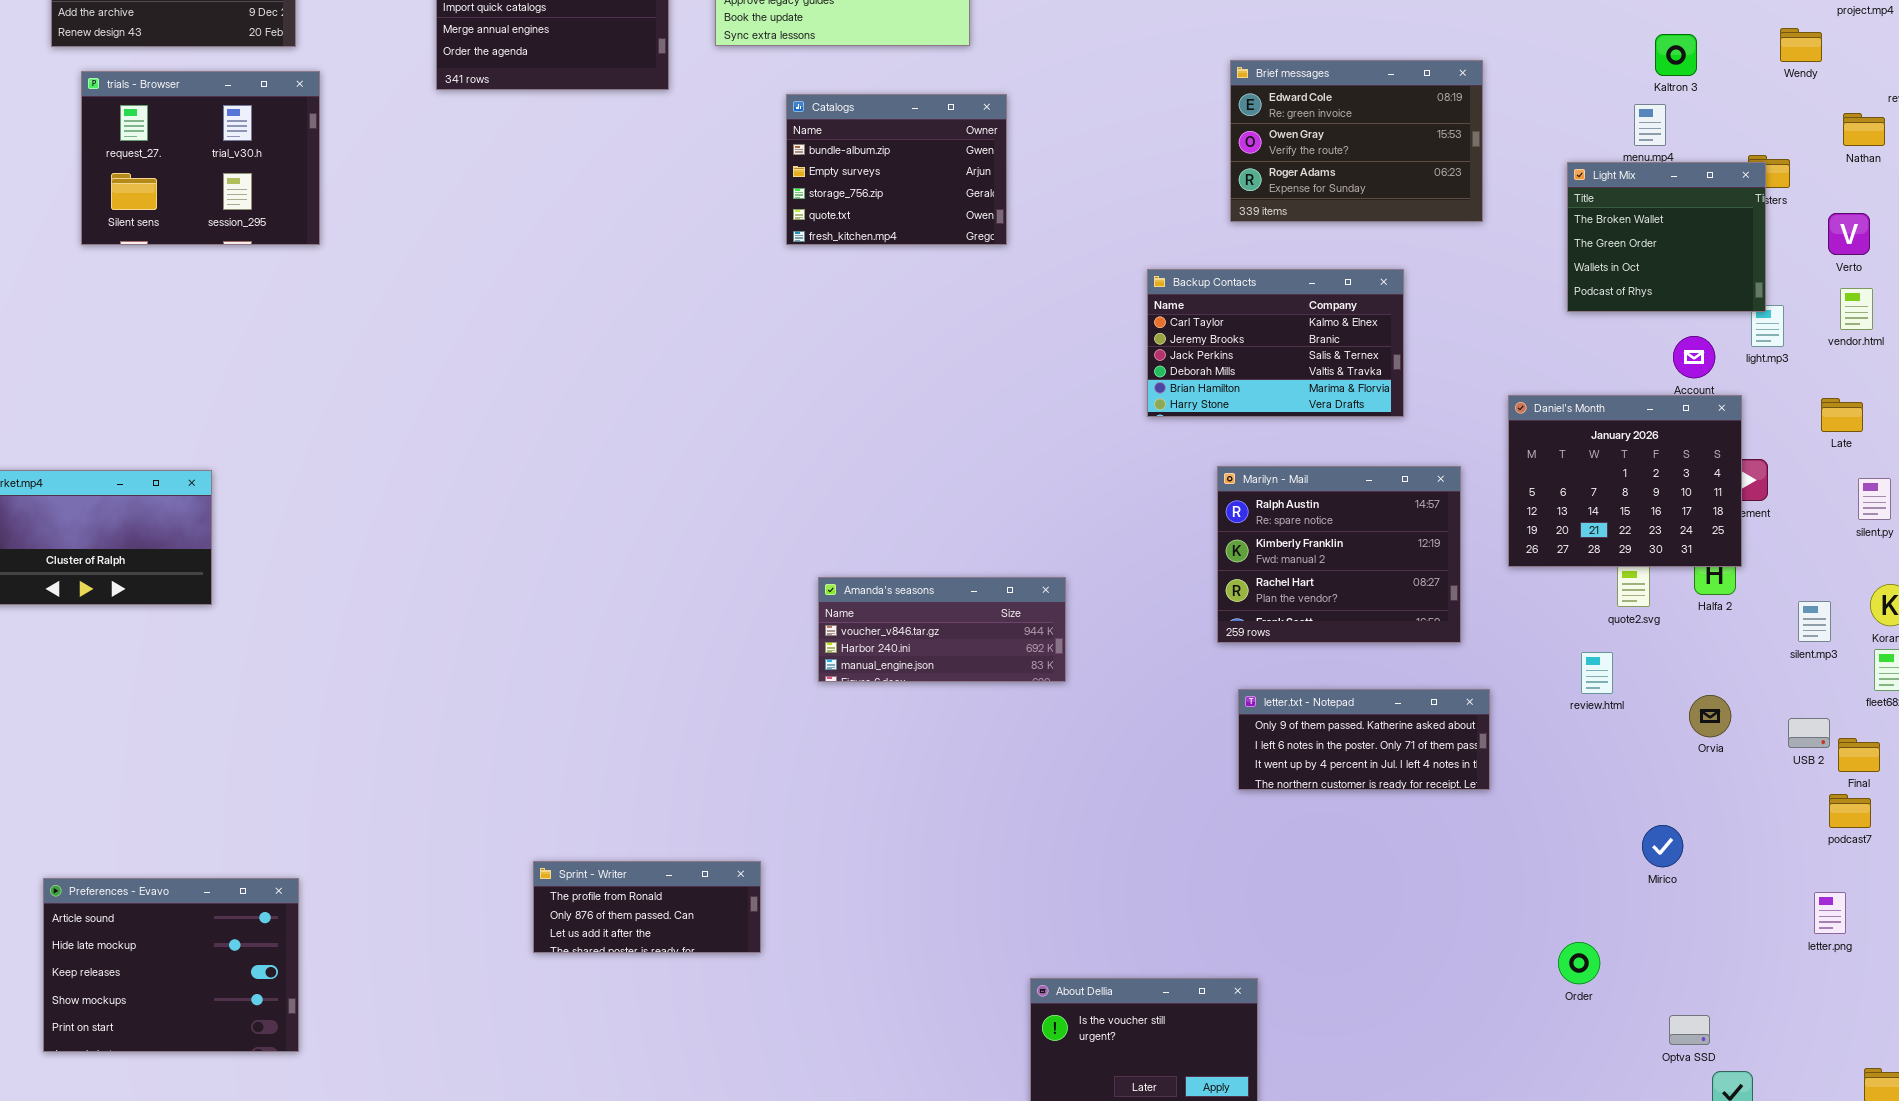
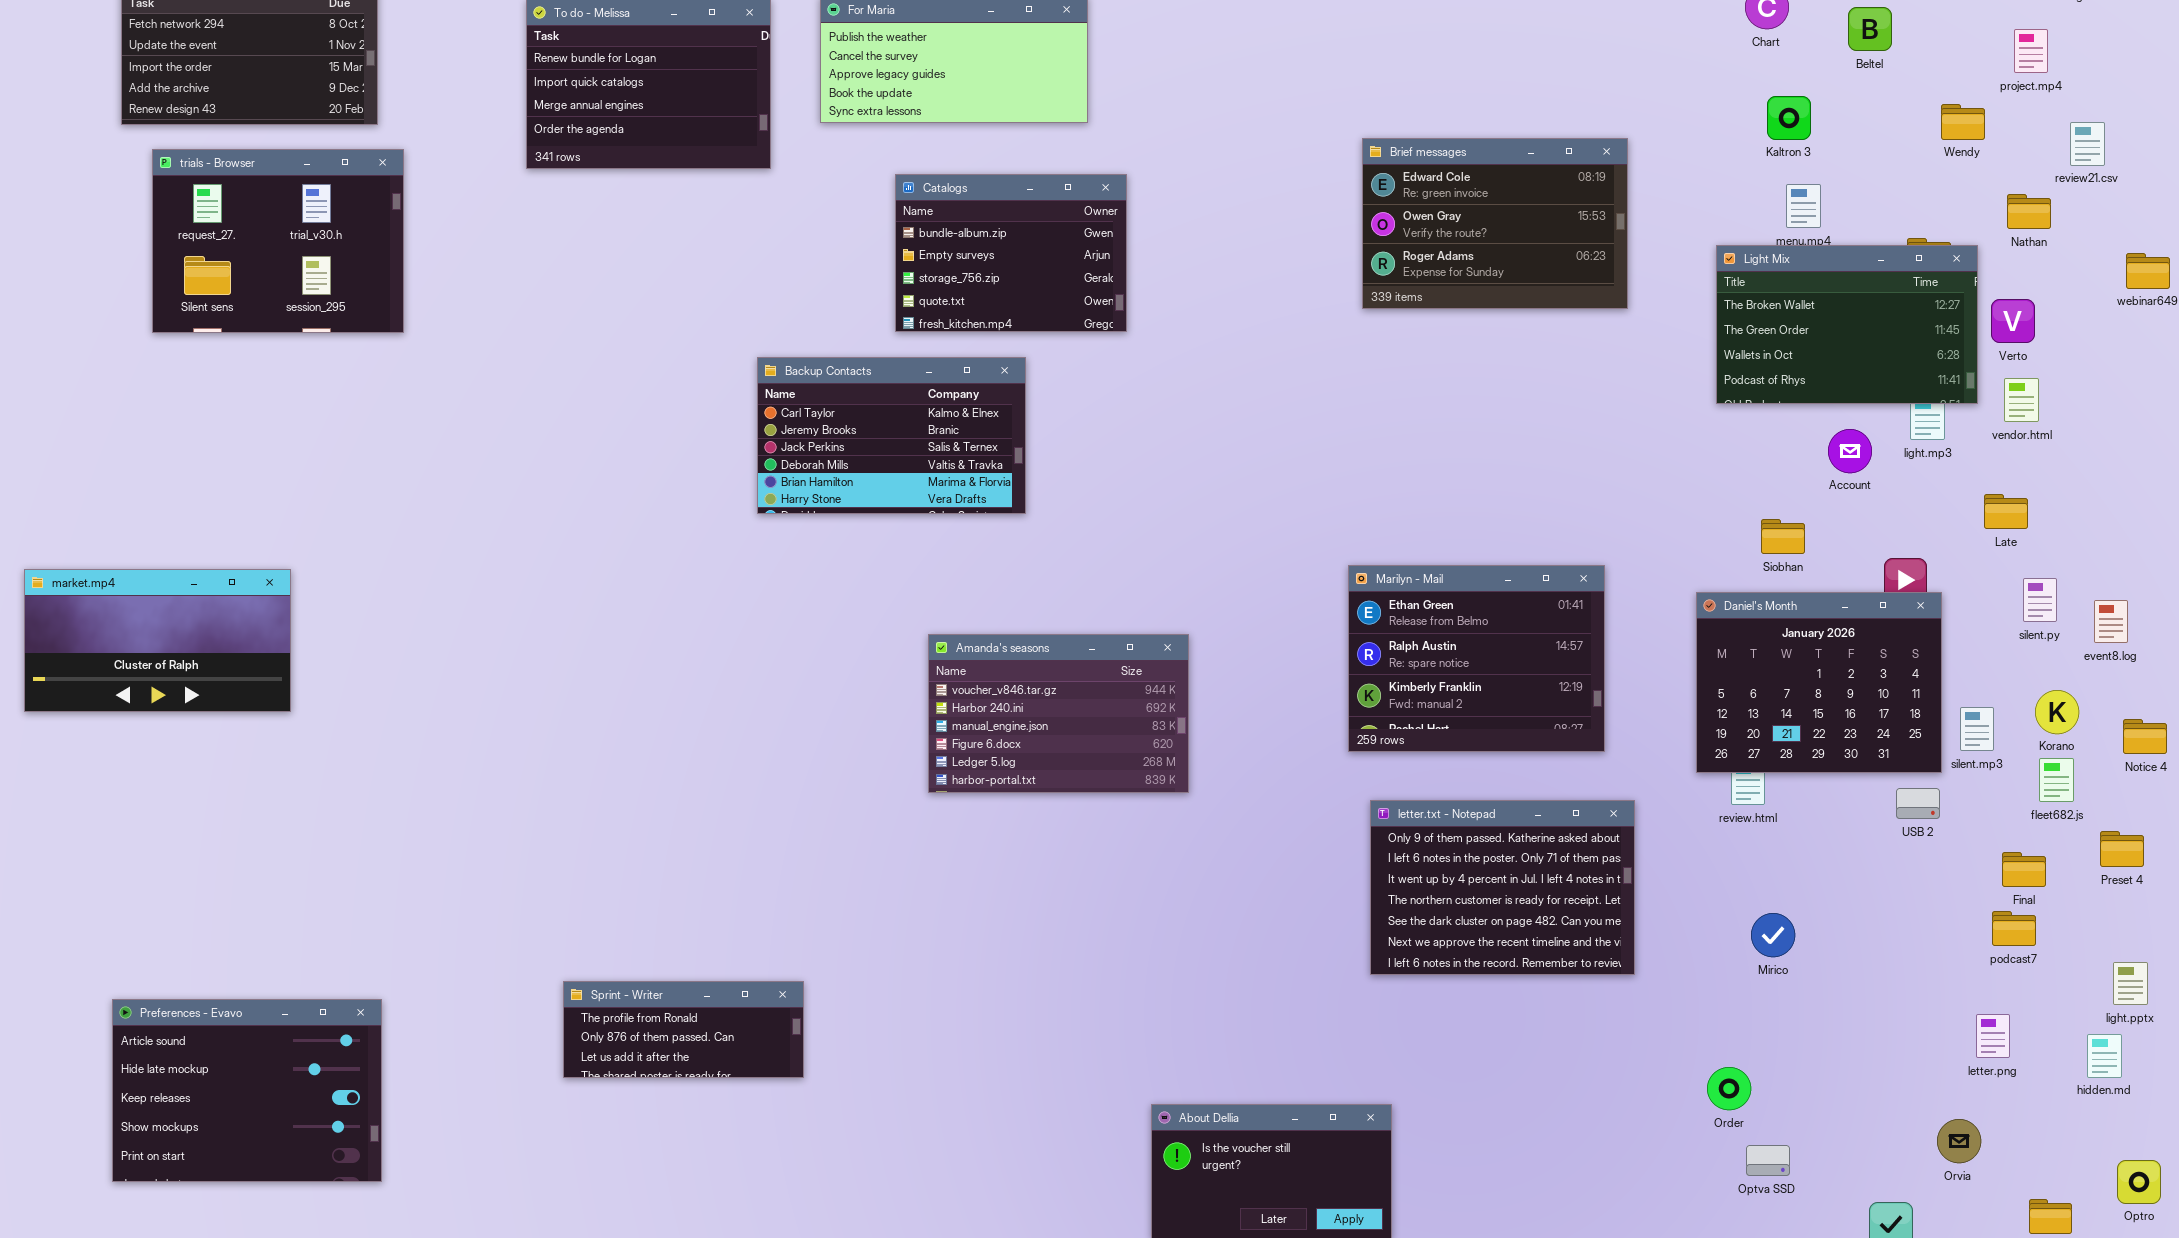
Kaltron 3: [1655,34,1697,76] -> [1767,96,1811,140], moved
Light Mix: [1567,162,1766,312] -> [1716,245,1978,404], resized
Backup Contacts: [1147,269,1404,417] -> [757,357,1026,514], moved
Daniel's Month: [1508,395,1742,567] -> [1696,592,1942,773], moved
Marilyn - Mail: [1217,466,1461,643] -> [1348,565,1605,752], scrolled up 1 row
Amanda's seasons: [818,577,1066,682] -> [928,634,1189,793], resized
letter.txt - Notepad: [1238,689,1490,790] -> [1370,800,1635,975], resized
Orvia: [1689,695,1731,737] -> [1937,1119,1981,1163], moved
USB 2: [1788,718,1830,748] -> [1896,788,1940,819], moved
Mirico: [1642,825,1683,867] -> [1751,913,1795,957], moved
Sprint - Writer: [533,861,761,953] -> [563,981,804,1078], moved
Optva SSD: [1669,1015,1710,1045] -> [1746,1145,1790,1176], moved

